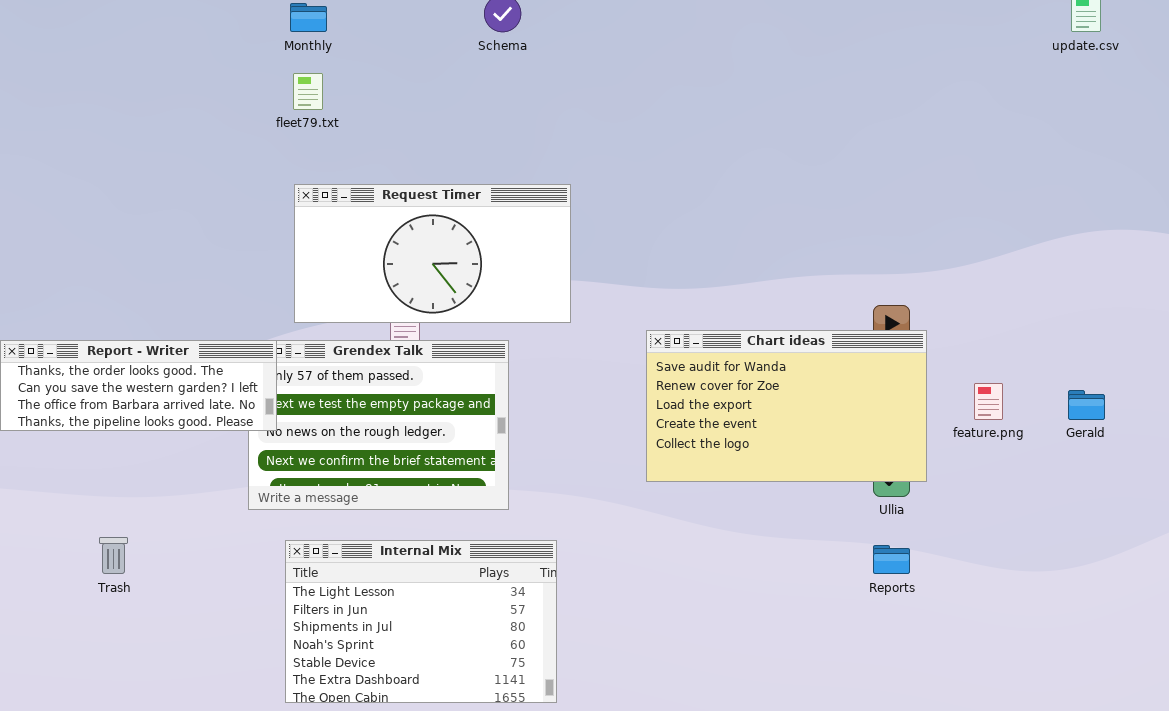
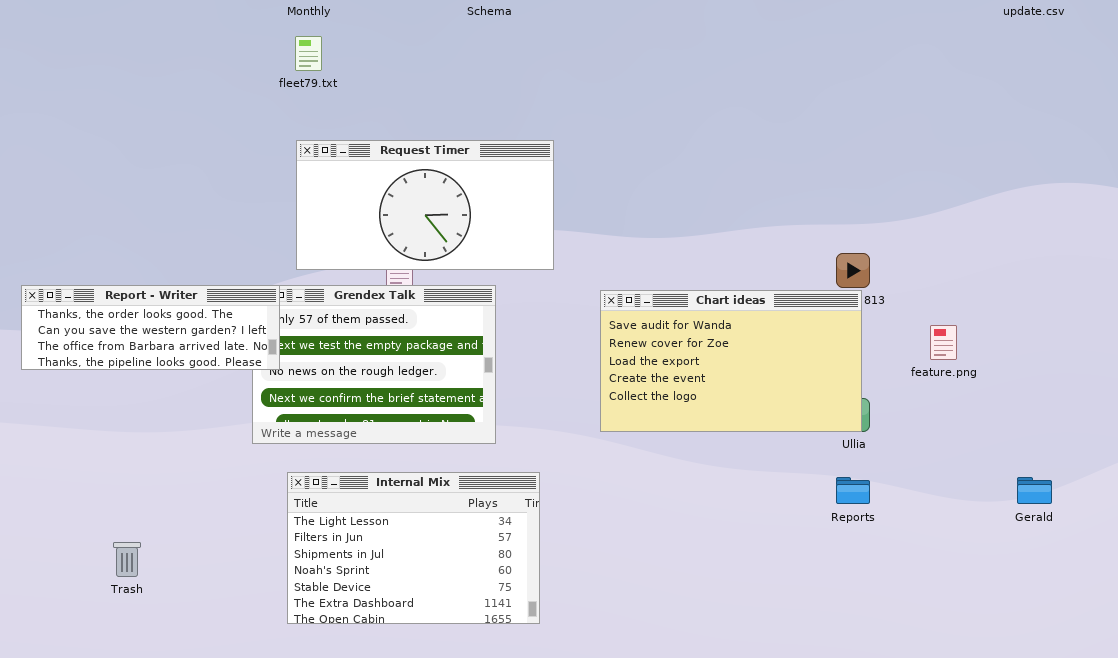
Chart ideas: [646,330,927,482] -> [600,290,862,432], moved
Gerald: [1068,390,1105,420] -> [1017,477,1052,504], moved
Trash: [99,537,128,574] -> [113,542,141,577], moved

